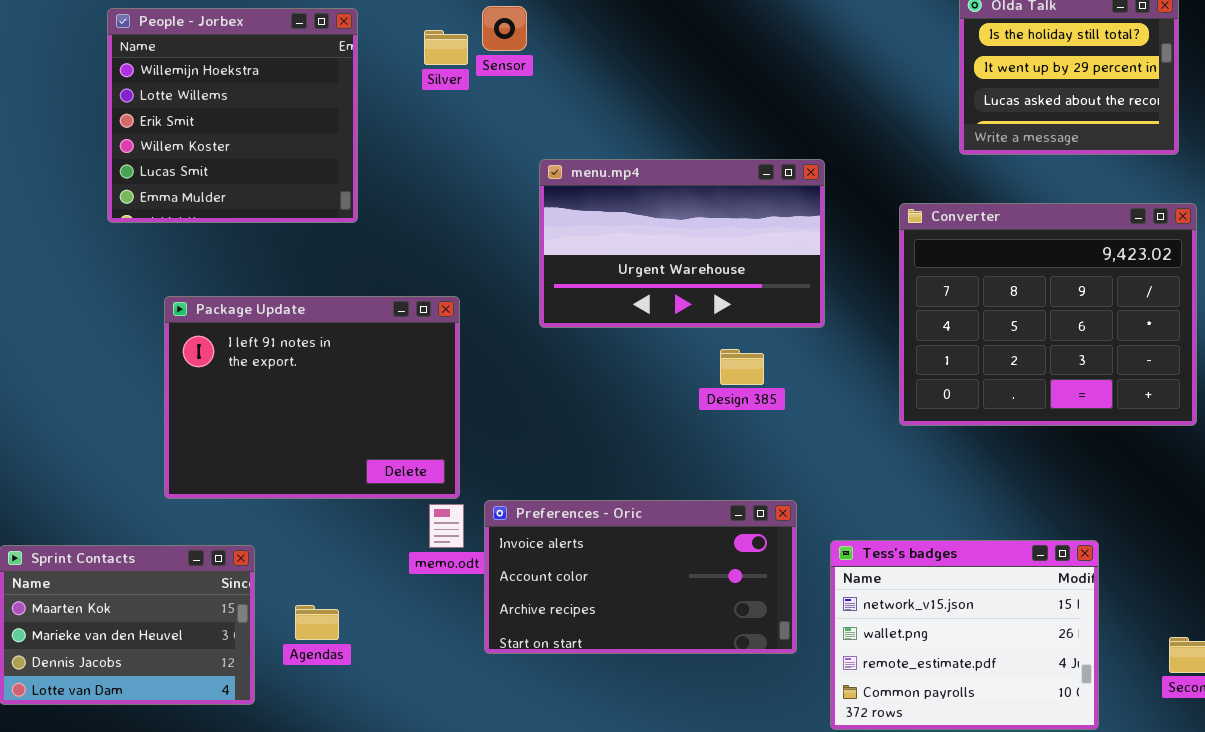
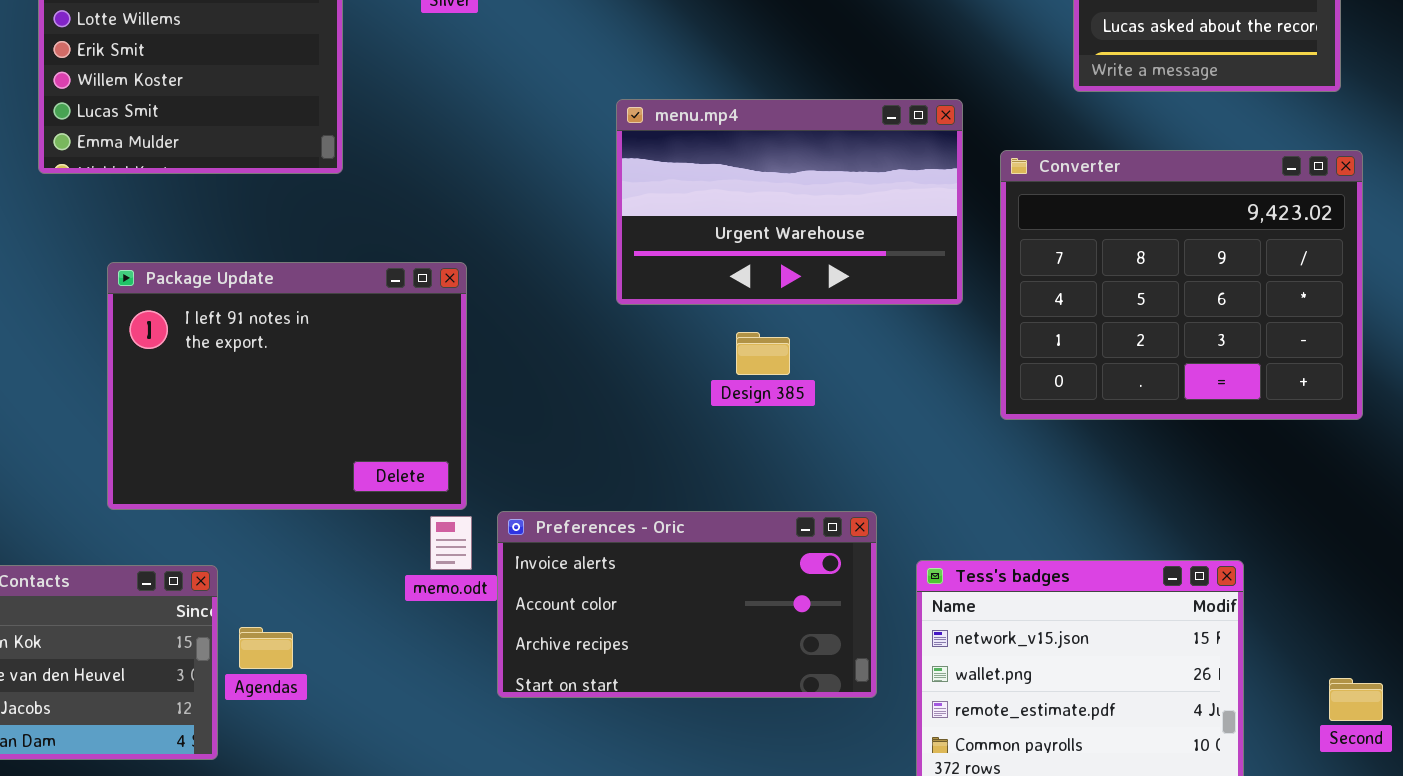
menu.mp4: [539,159,825,328] -> [616,99,963,305], moved
Design 385: [720,349,764,385] -> [736,332,790,375], moved
Agendas: [295,605,339,640] -> [239,627,293,669], moved

